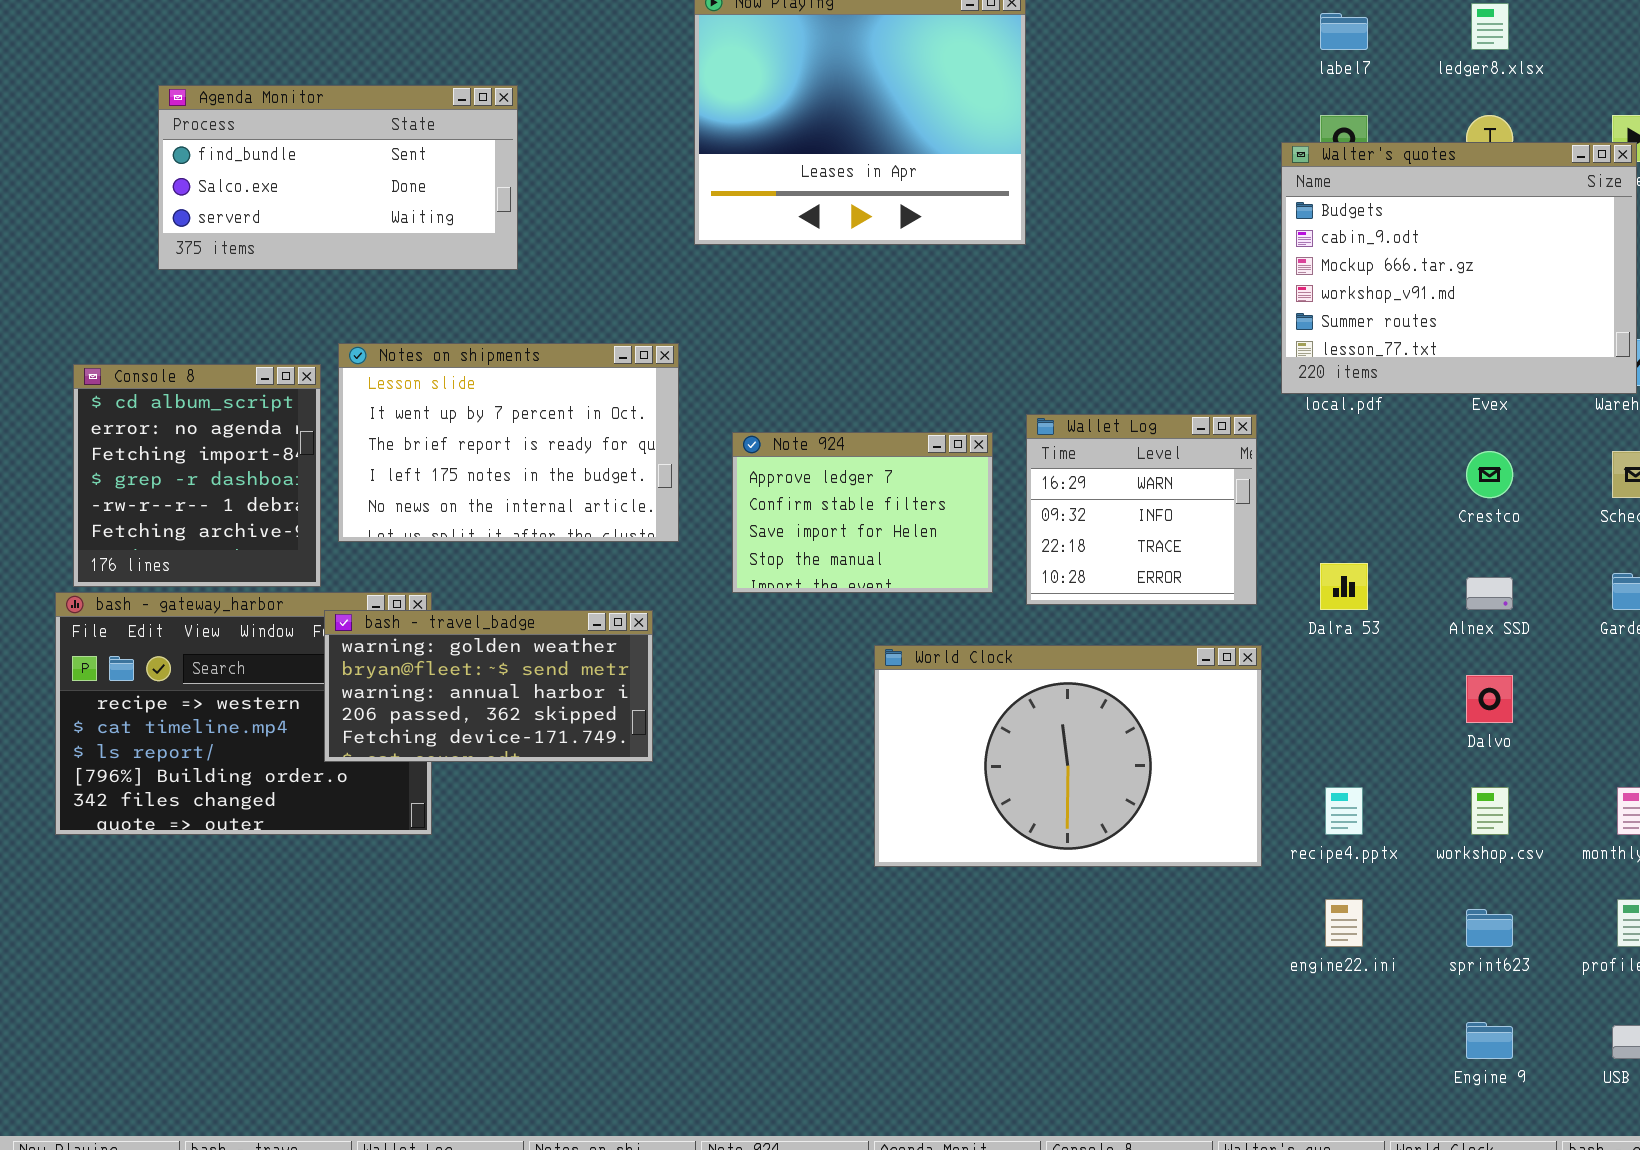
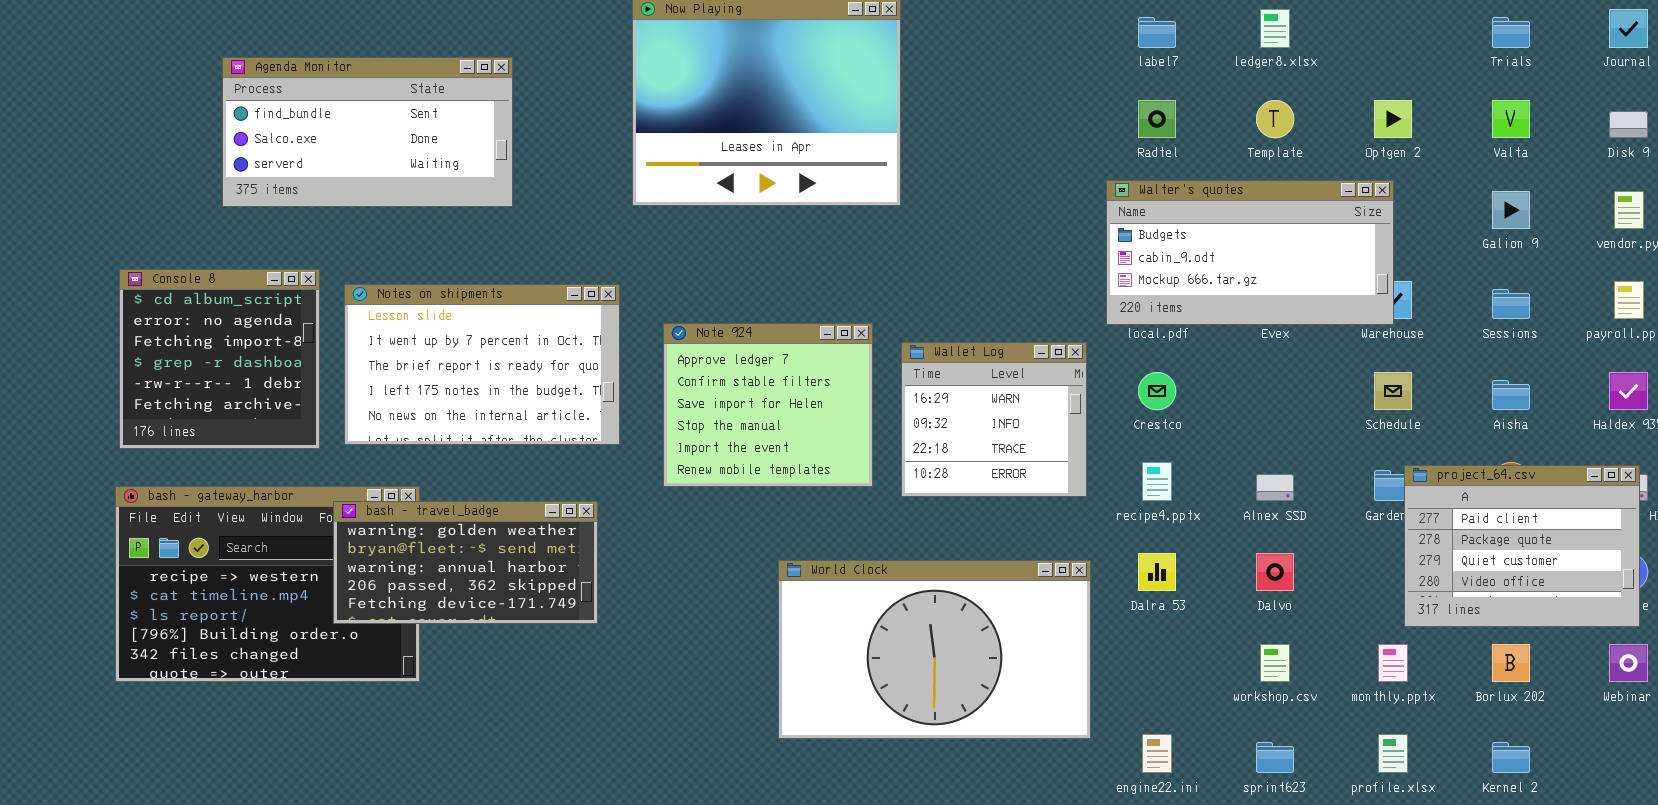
Agenda Monitor: [158,85,518,270] -> [222,57,513,207], moved
Walter's quotes: [1281,142,1637,394] -> [1106,180,1394,325], resized
Console 8: [73,364,321,587] -> [119,269,320,449], moved
Note 924: [732,432,993,593] -> [663,323,873,487], resized
Crestco: [1466,451,1513,498] -> [1138,372,1176,410], moved
Dalra 53: [1320,563,1368,610] -> [1138,553,1176,591], moved
World Clock: [874,645,1262,867] -> [778,560,1091,739], moved
recipe4.pptx: [1325,787,1363,835] -> [1142,462,1172,501], moved

